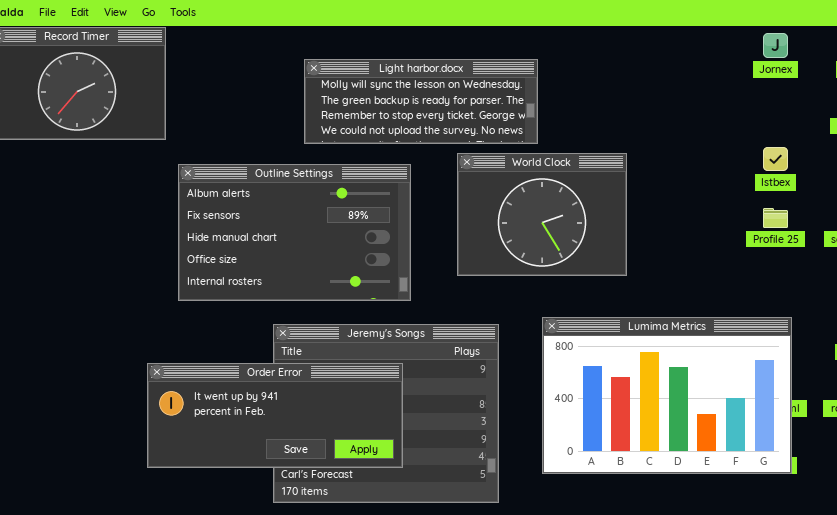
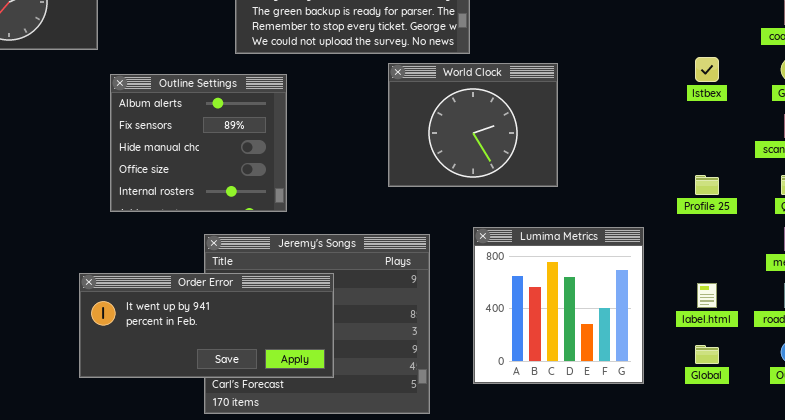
Outline Settings: [178,164,411,301] -> [110,74,287,212], resized
Profile 25: [763,208,788,228] -> [695,175,719,195], moved
Lumima Metrics: [542,317,792,474] -> [473,227,644,384], resized

